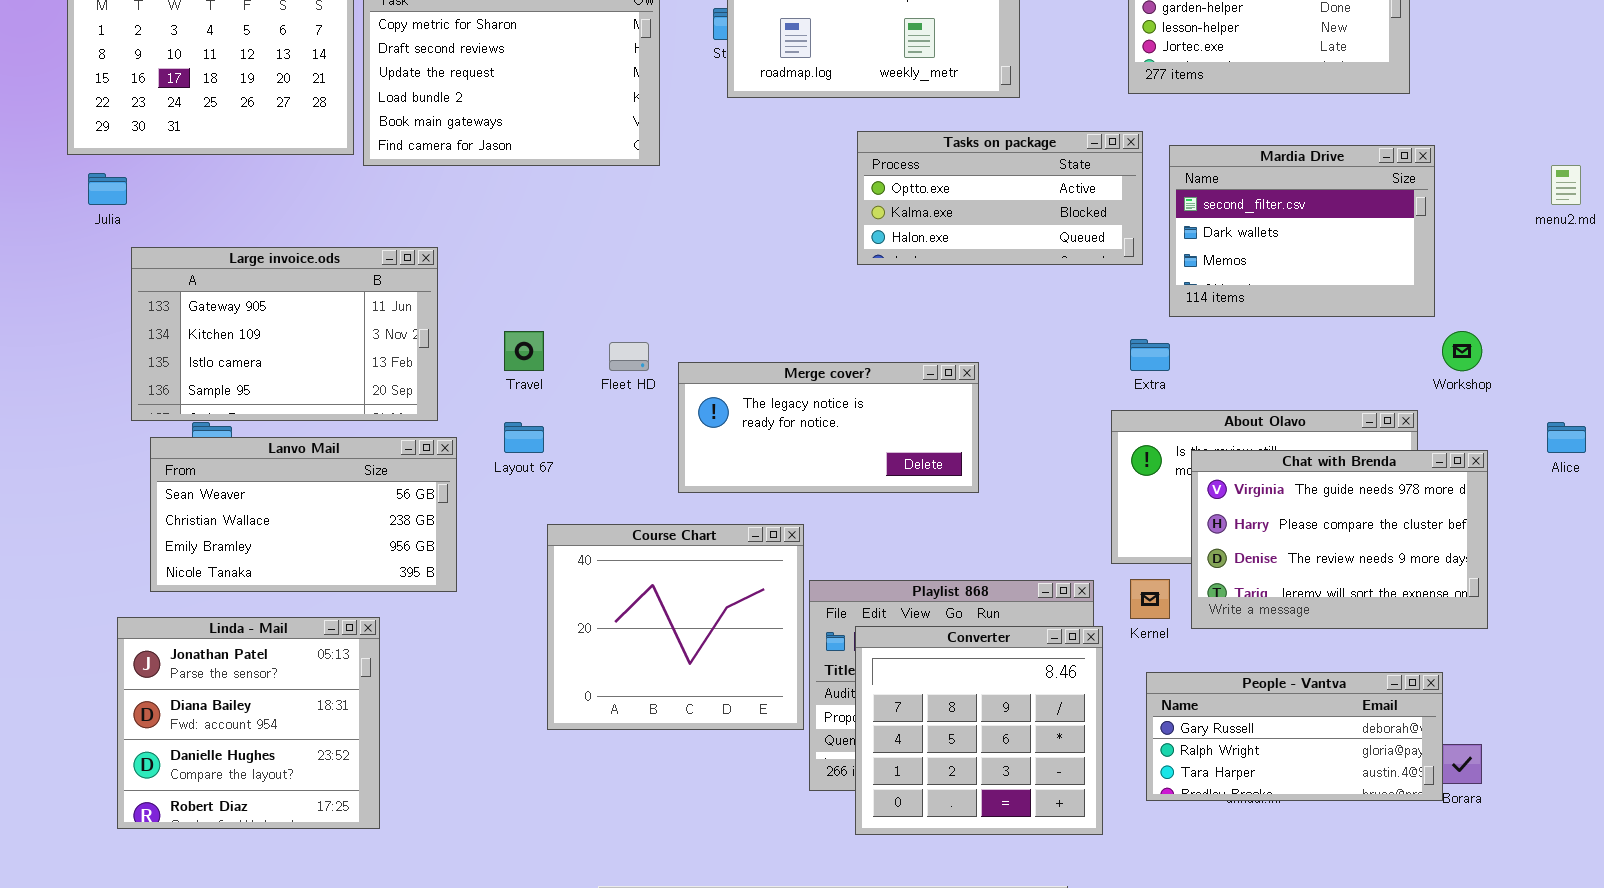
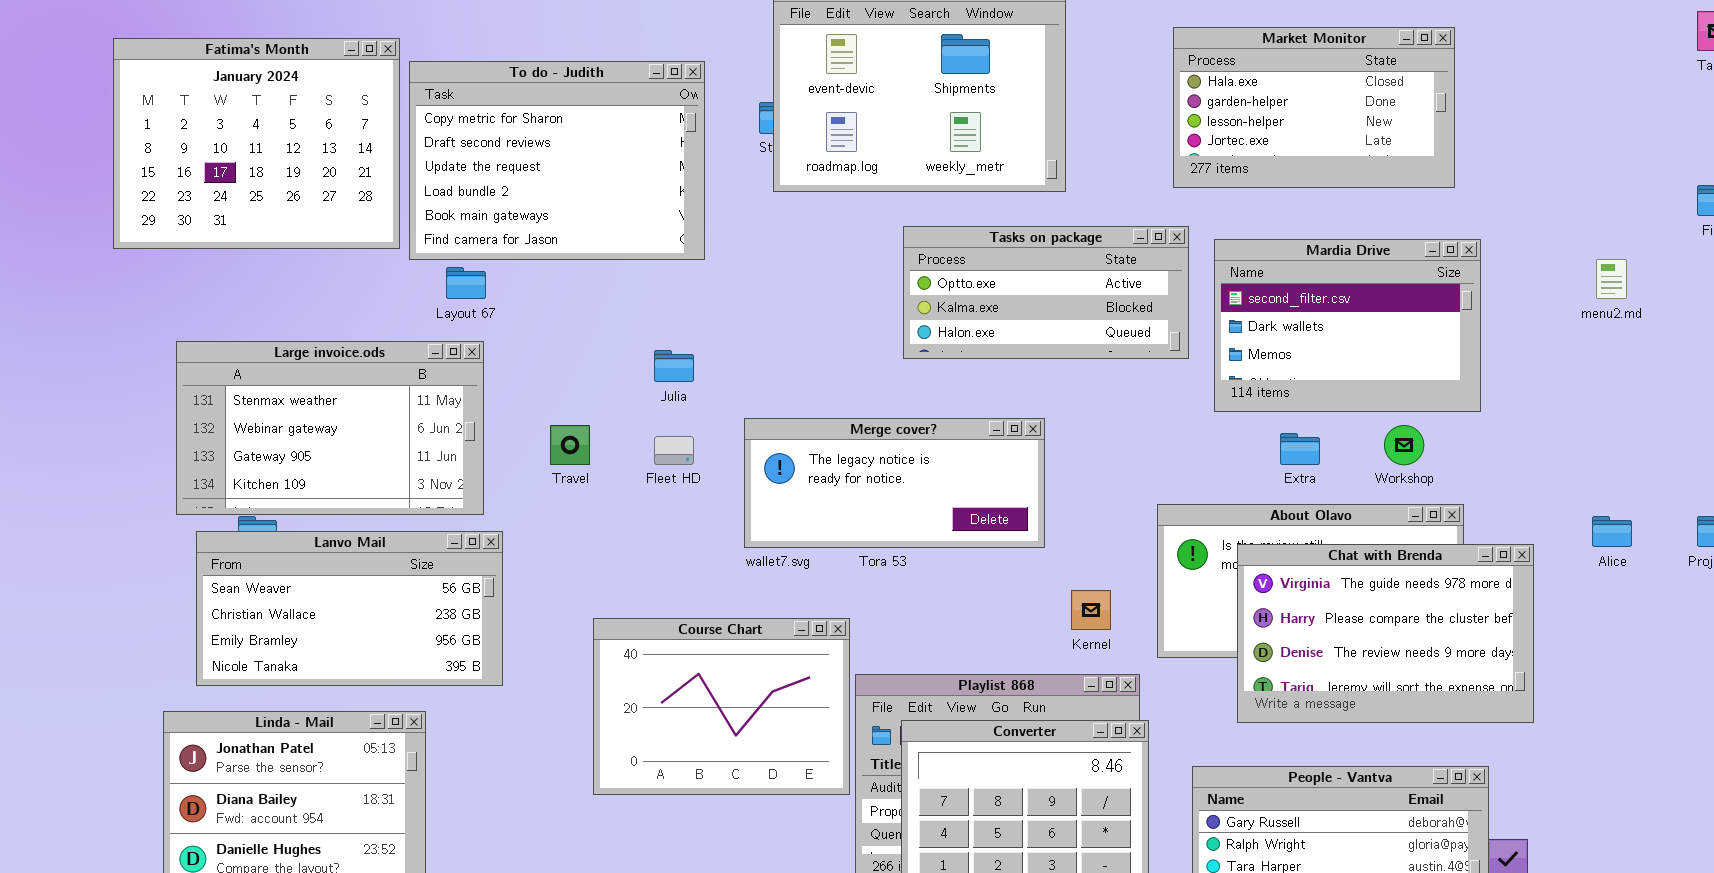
Julia: [88,173,127,205] -> [654,350,694,382], moved
Large invoice.ods: [131,247,438,421] -> [176,341,484,515], scrolled up 2 rows
Workshop: [1442,331,1482,371] -> [1384,425,1424,465], moved
Extra: [1130,339,1170,371] -> [1280,433,1320,465], moved
Merge cover?: [678,362,979,493] -> [744,418,1045,548], moved
Layout 67: [504,422,544,453] -> [446,267,486,299], moved
Course Chart: [547,524,804,730] -> [593,618,850,795], resized
Kernel: [1130,579,1170,619] -> [1071,590,1111,630], moved

